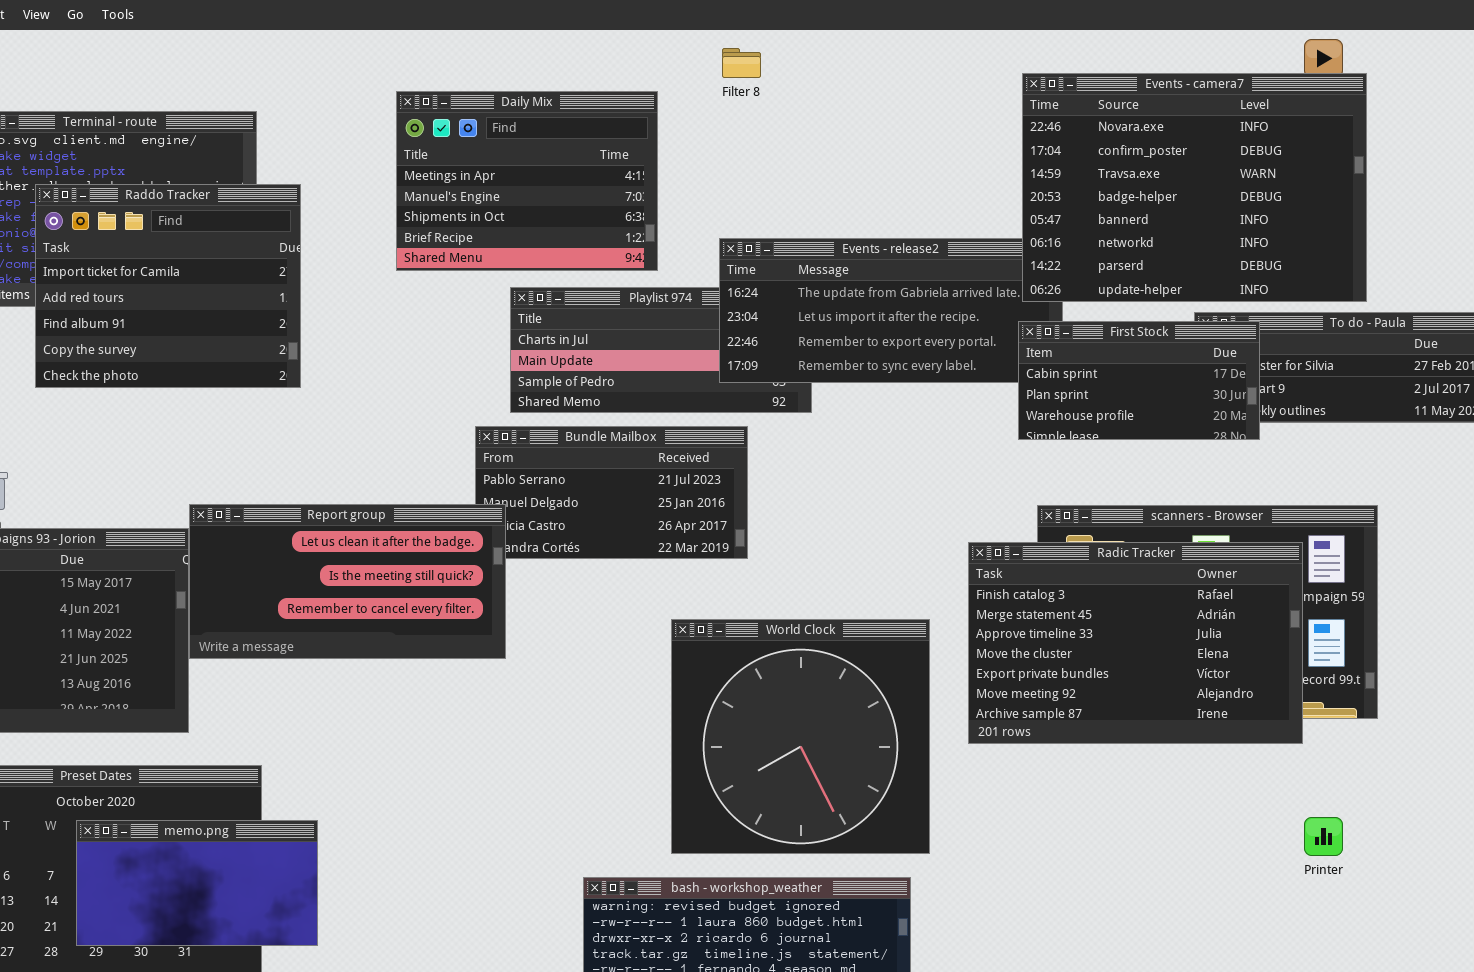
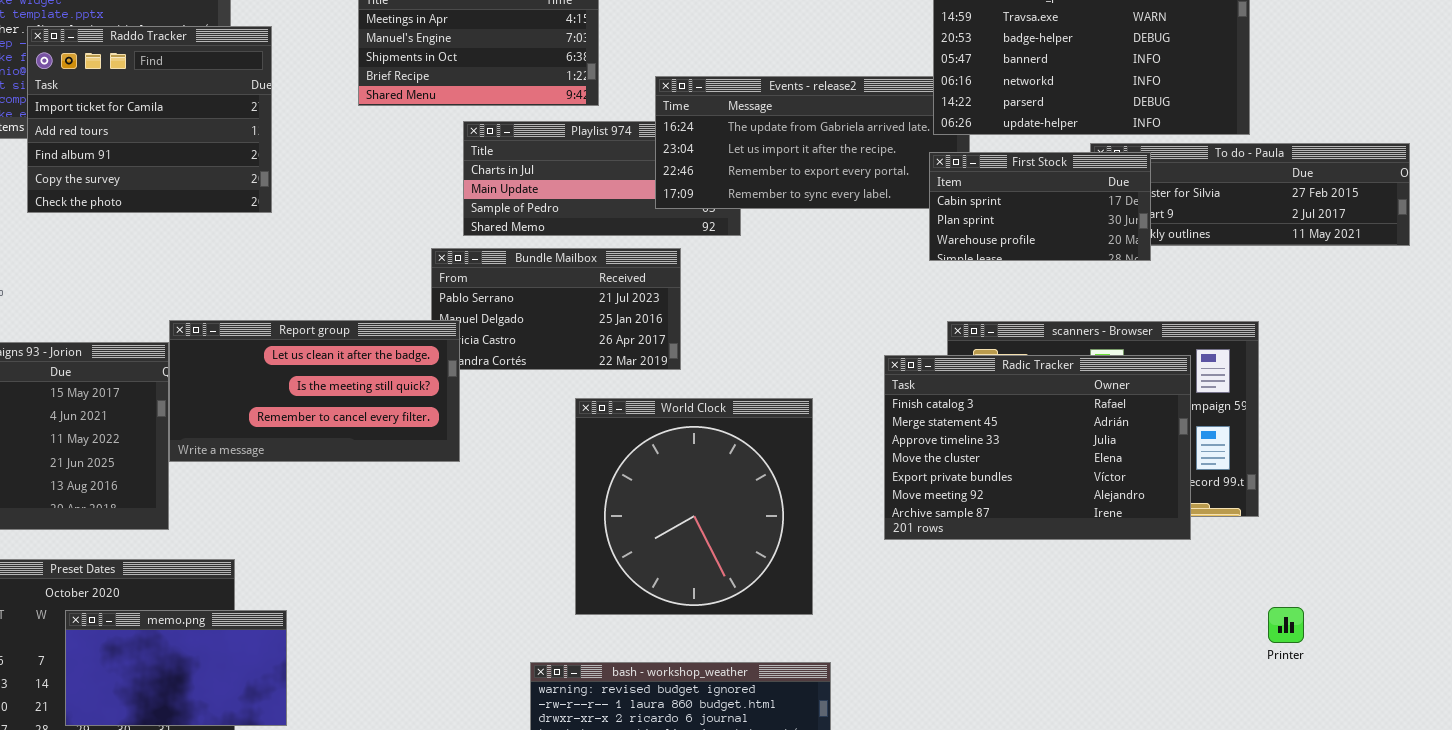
World Clock: [671,619,930,854] -> [575,398,813,615], moved
Printer: [1304,817,1343,856] -> [1268,607,1304,643], moved

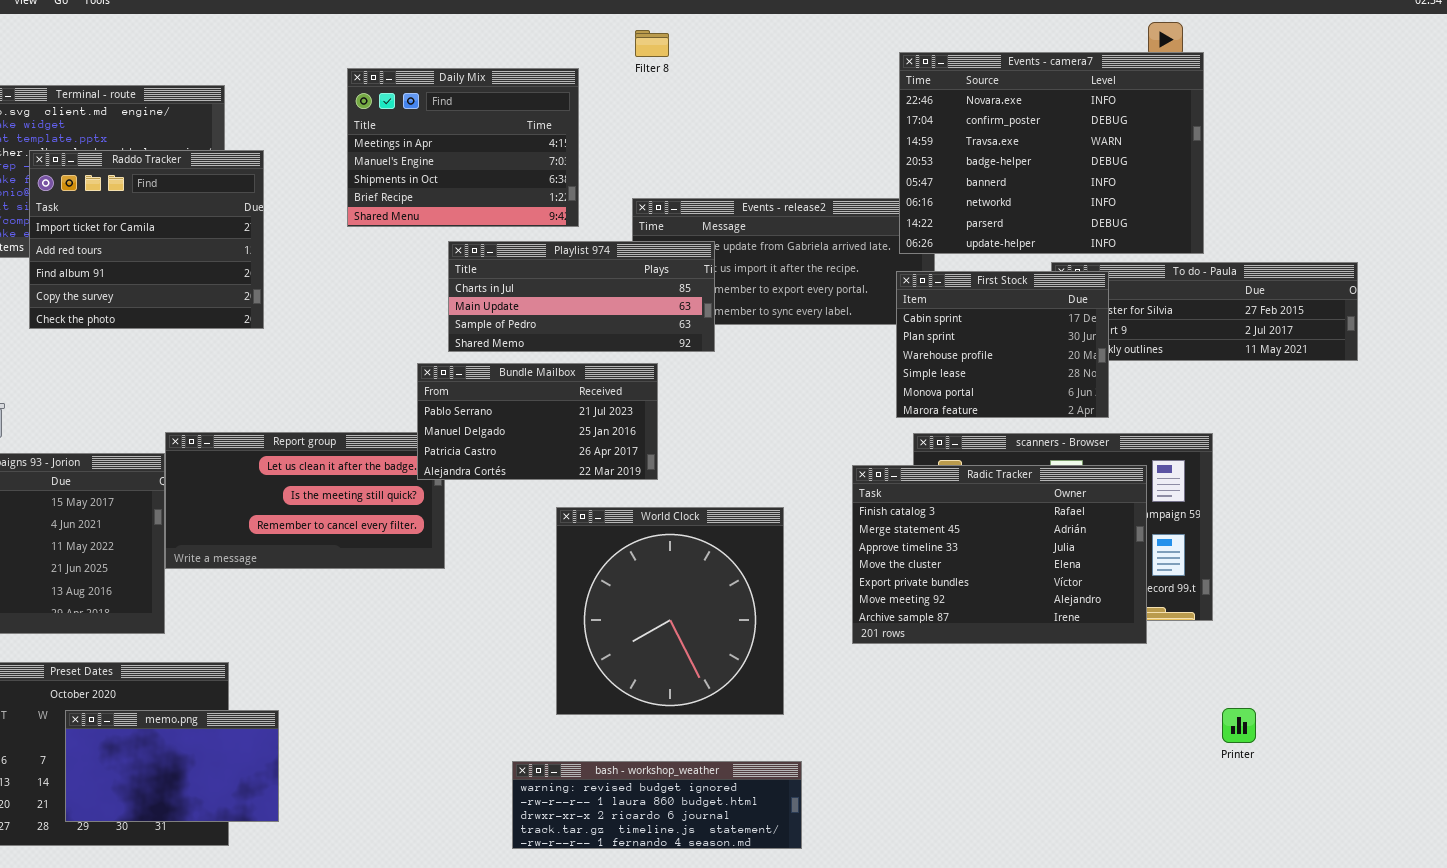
Playlist 974: [463,121,741,236] -> [448,241,715,352], raised
First Stock: [929,152,1151,261] -> [896,271,1109,418], resized
Bundle Mailbox: [431,248,681,370] -> [417,363,658,480], raised

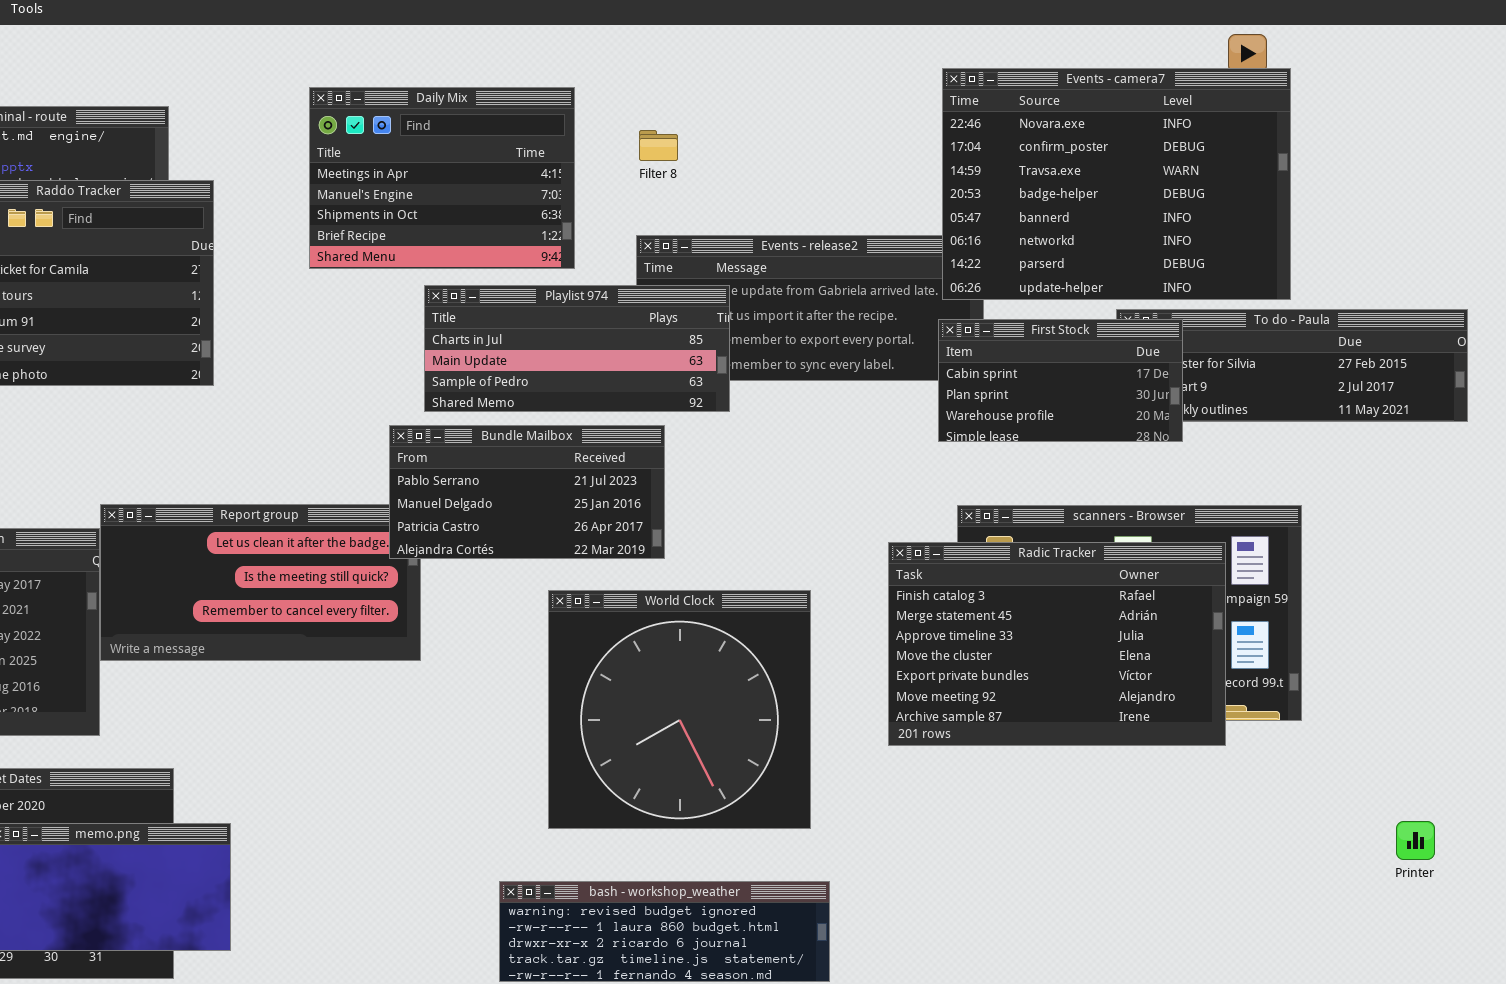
Filter 8: [635,30,669,57] -> [639,130,678,161], moved
First Stock: [896,271,1109,418] -> [938,319,1183,442], resized
Printer: [1222,708,1256,743] -> [1396,821,1435,860], moved

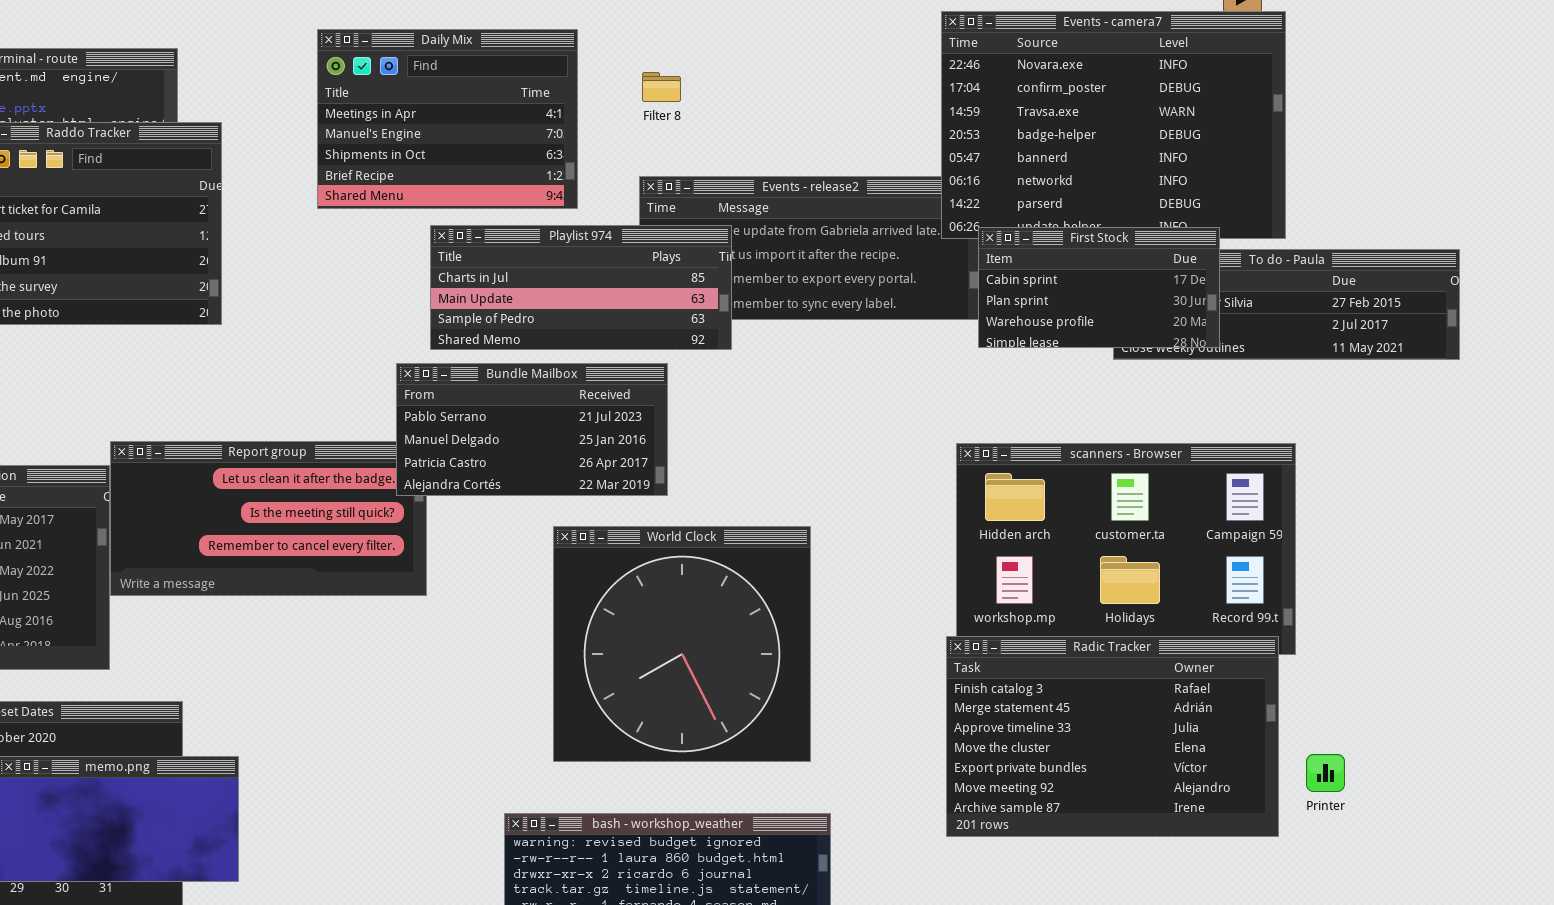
First Stock: [938,319,1183,442] -> [978,227,1220,348], moved
Radic Tracker: [888,542,1226,746] -> [946,636,1279,837], moved
Printer: [1396,821,1435,860] -> [1306,754,1345,792], moved

